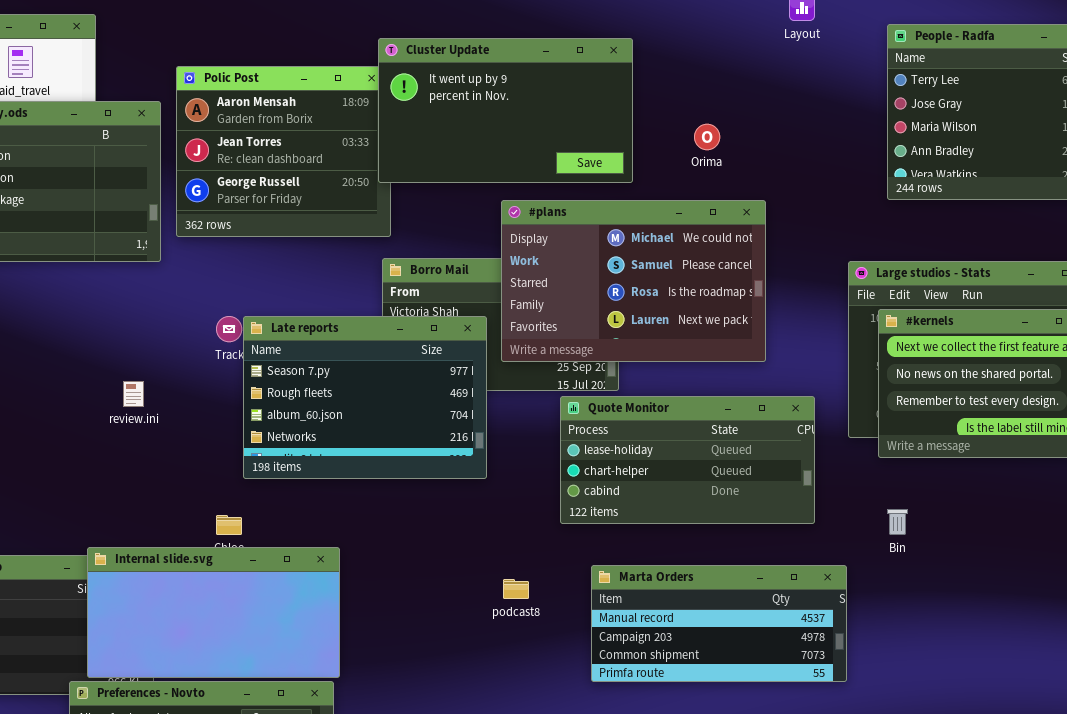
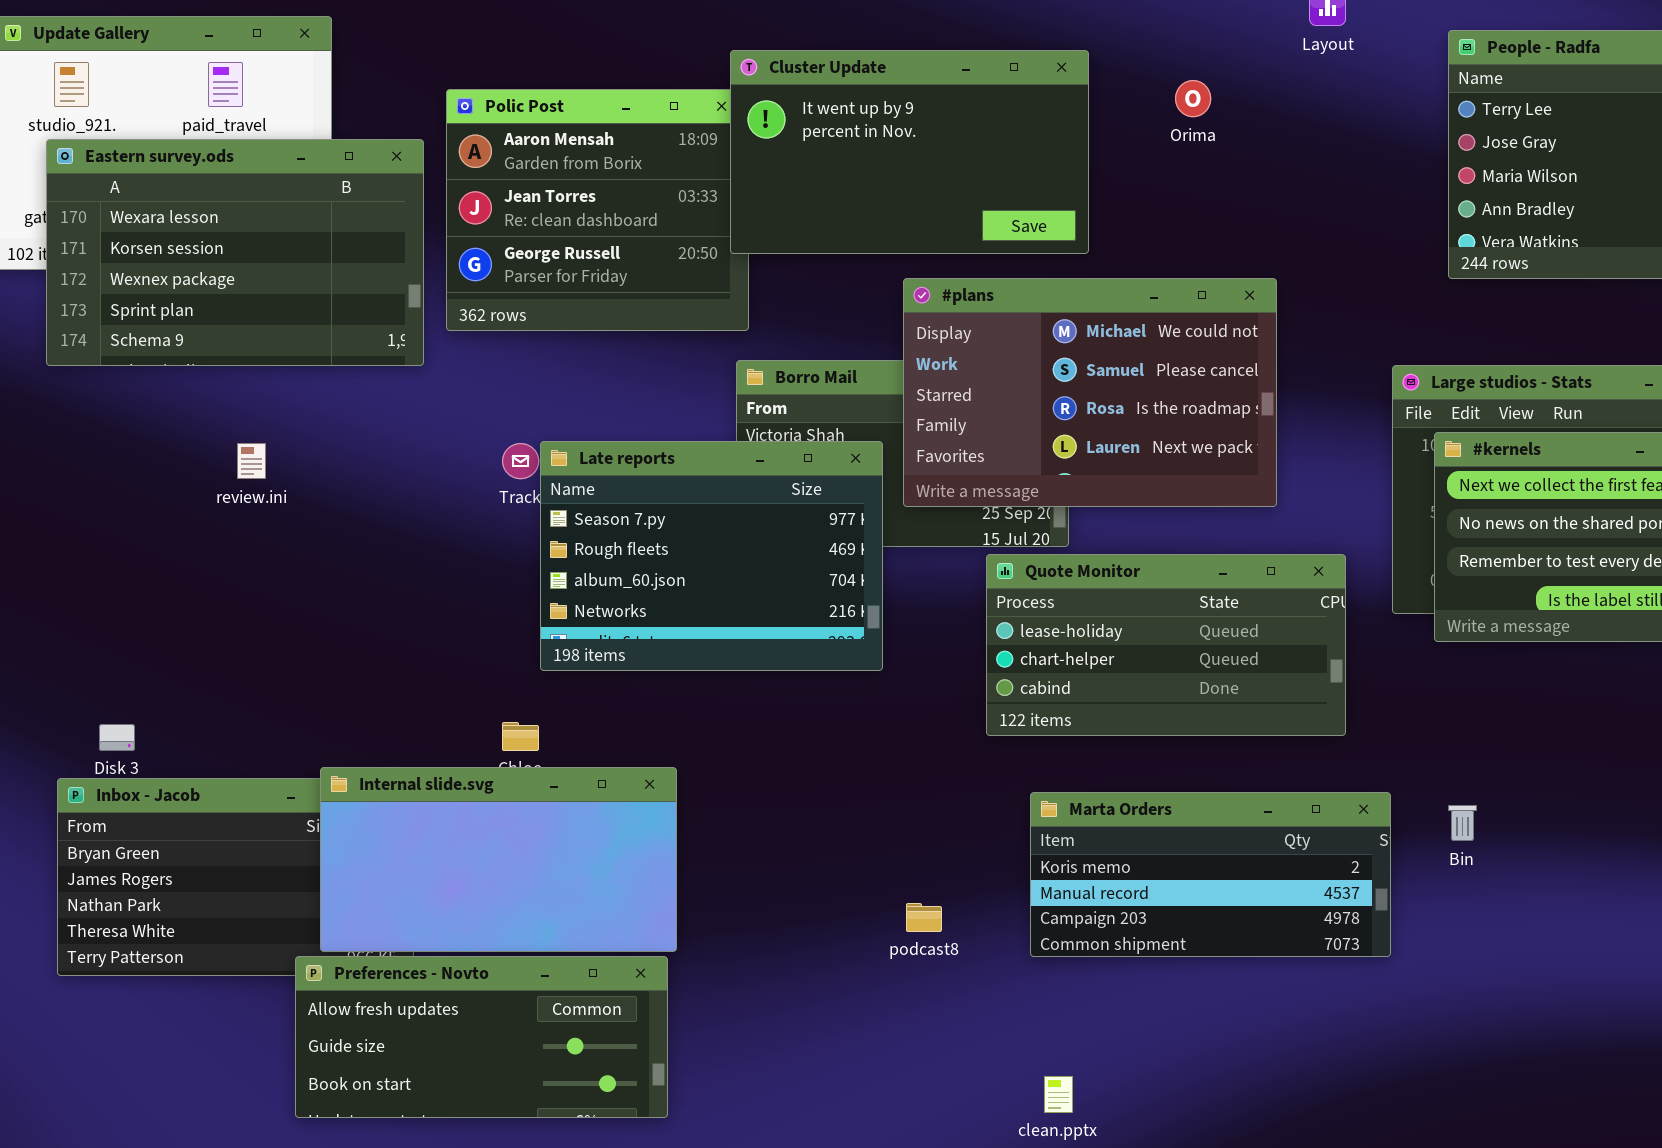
Orima: [694,124,720,150] -> [1175,80,1211,117], moved
review.ini: [123,381,144,407] -> [237,443,266,479], moved
Bin: [887,509,908,535] -> [1448,805,1477,841], moved
Marta Orders: [591,565,847,682] -> [1030,792,1391,957], scrolled up 1 row
podcast8: [503,579,529,599] -> [906,903,942,932], moved

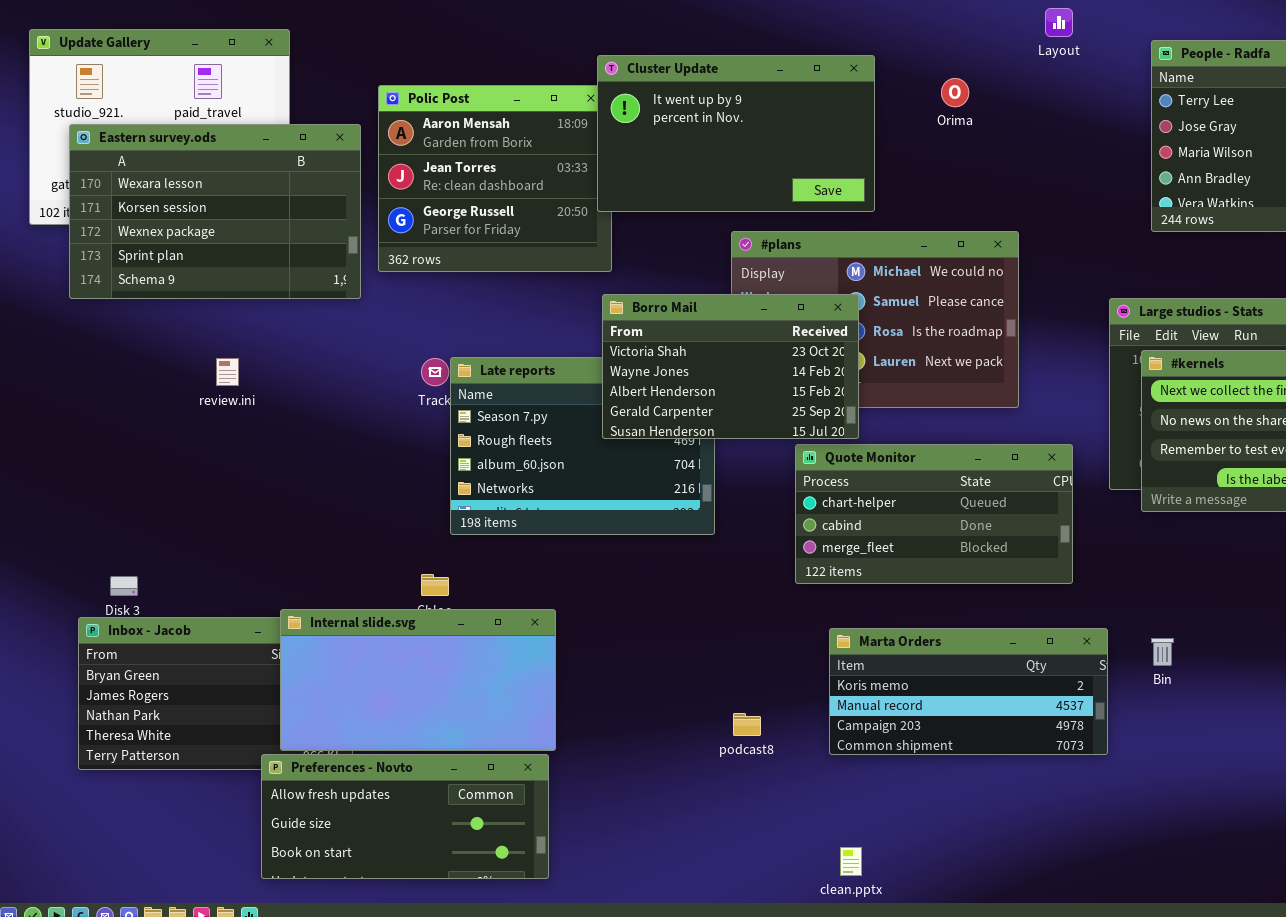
Borro Mail: [736,360,1069,547] -> [602,294,859,439], raised
Quote Monitor: [986,554,1346,736] -> [795,444,1073,584], scrolled down 1 row

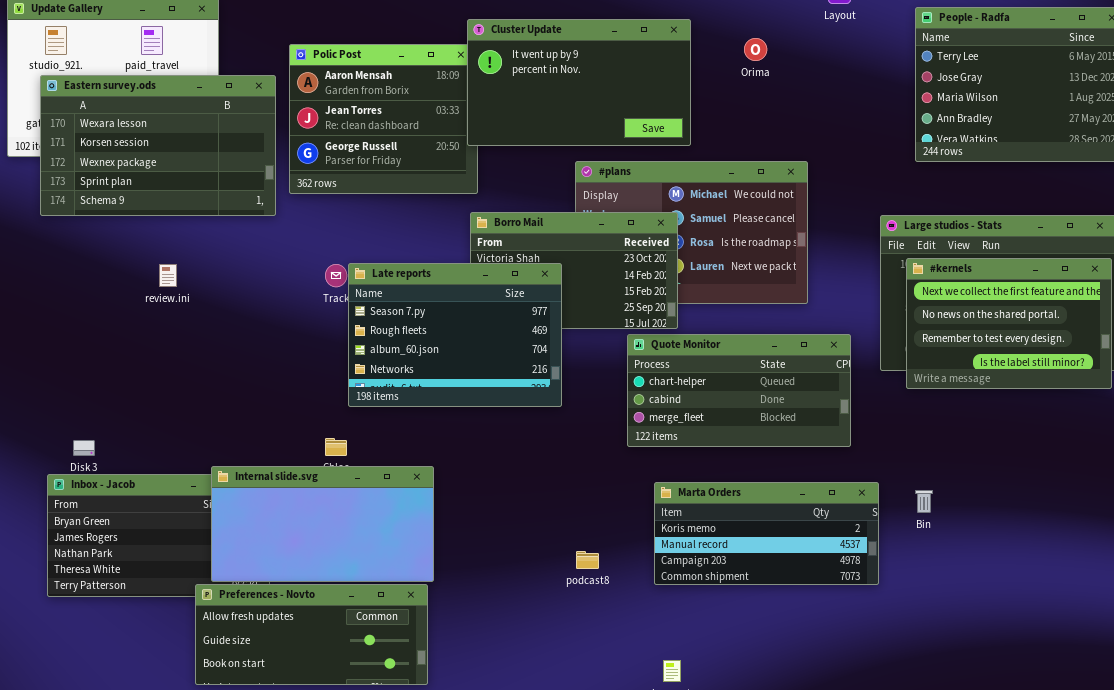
Late reports: [450,357,715,535] -> [348,263,562,407], raised

